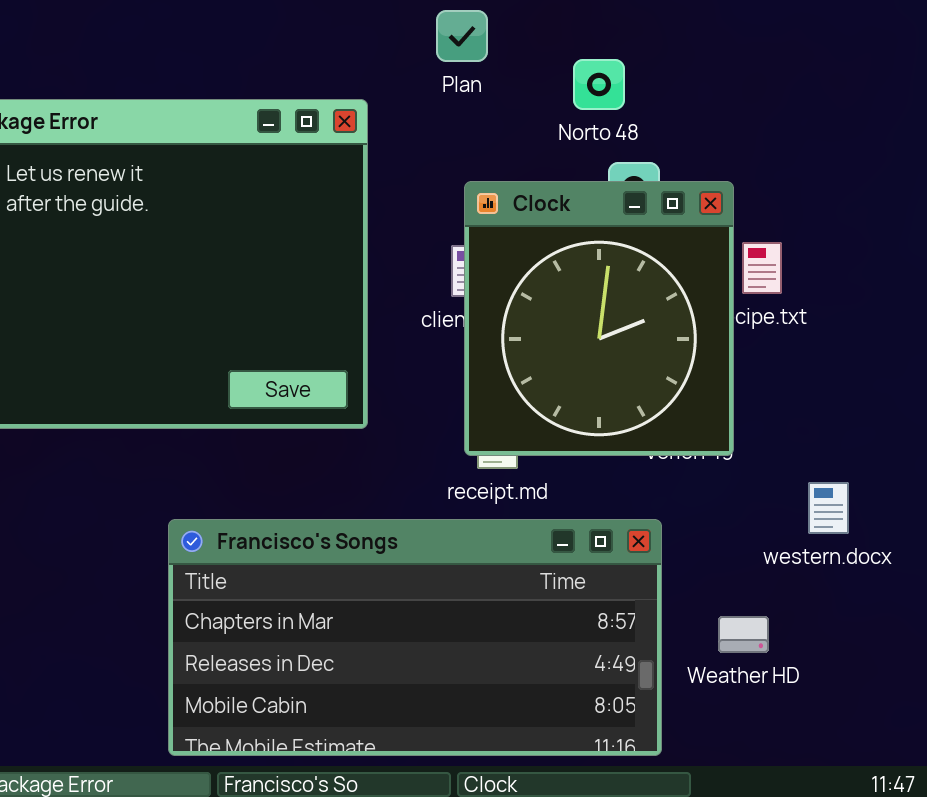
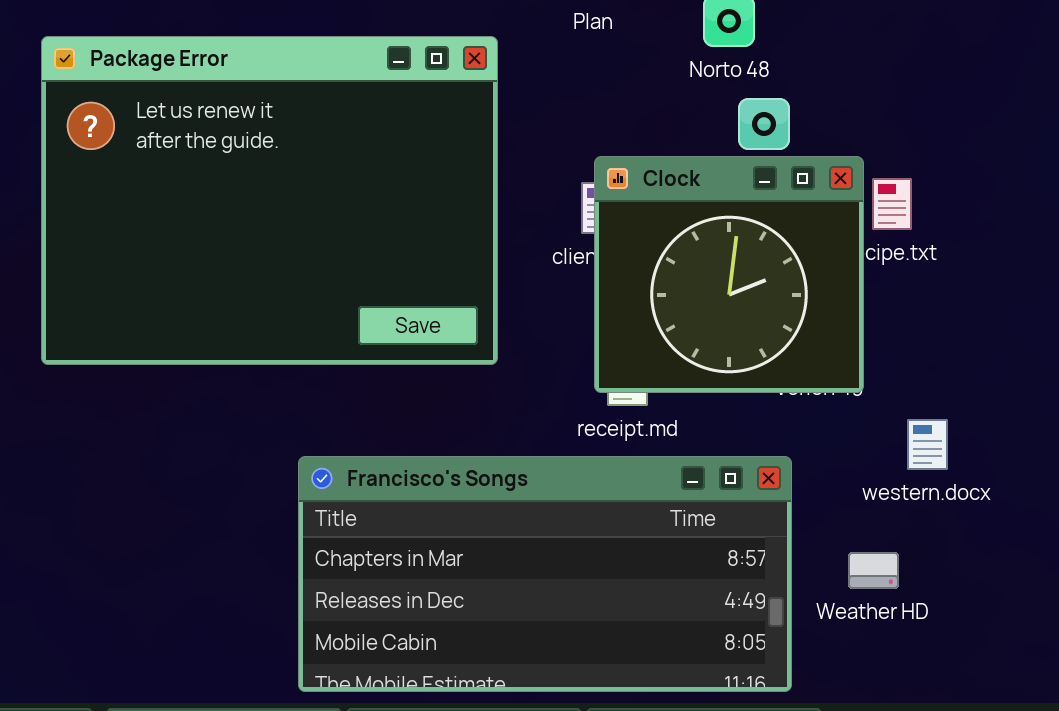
Clock: [464,181,734,456] -> [594,156,864,393], resized
western.docx: [808,482,849,534] -> [907,419,948,470], moved

